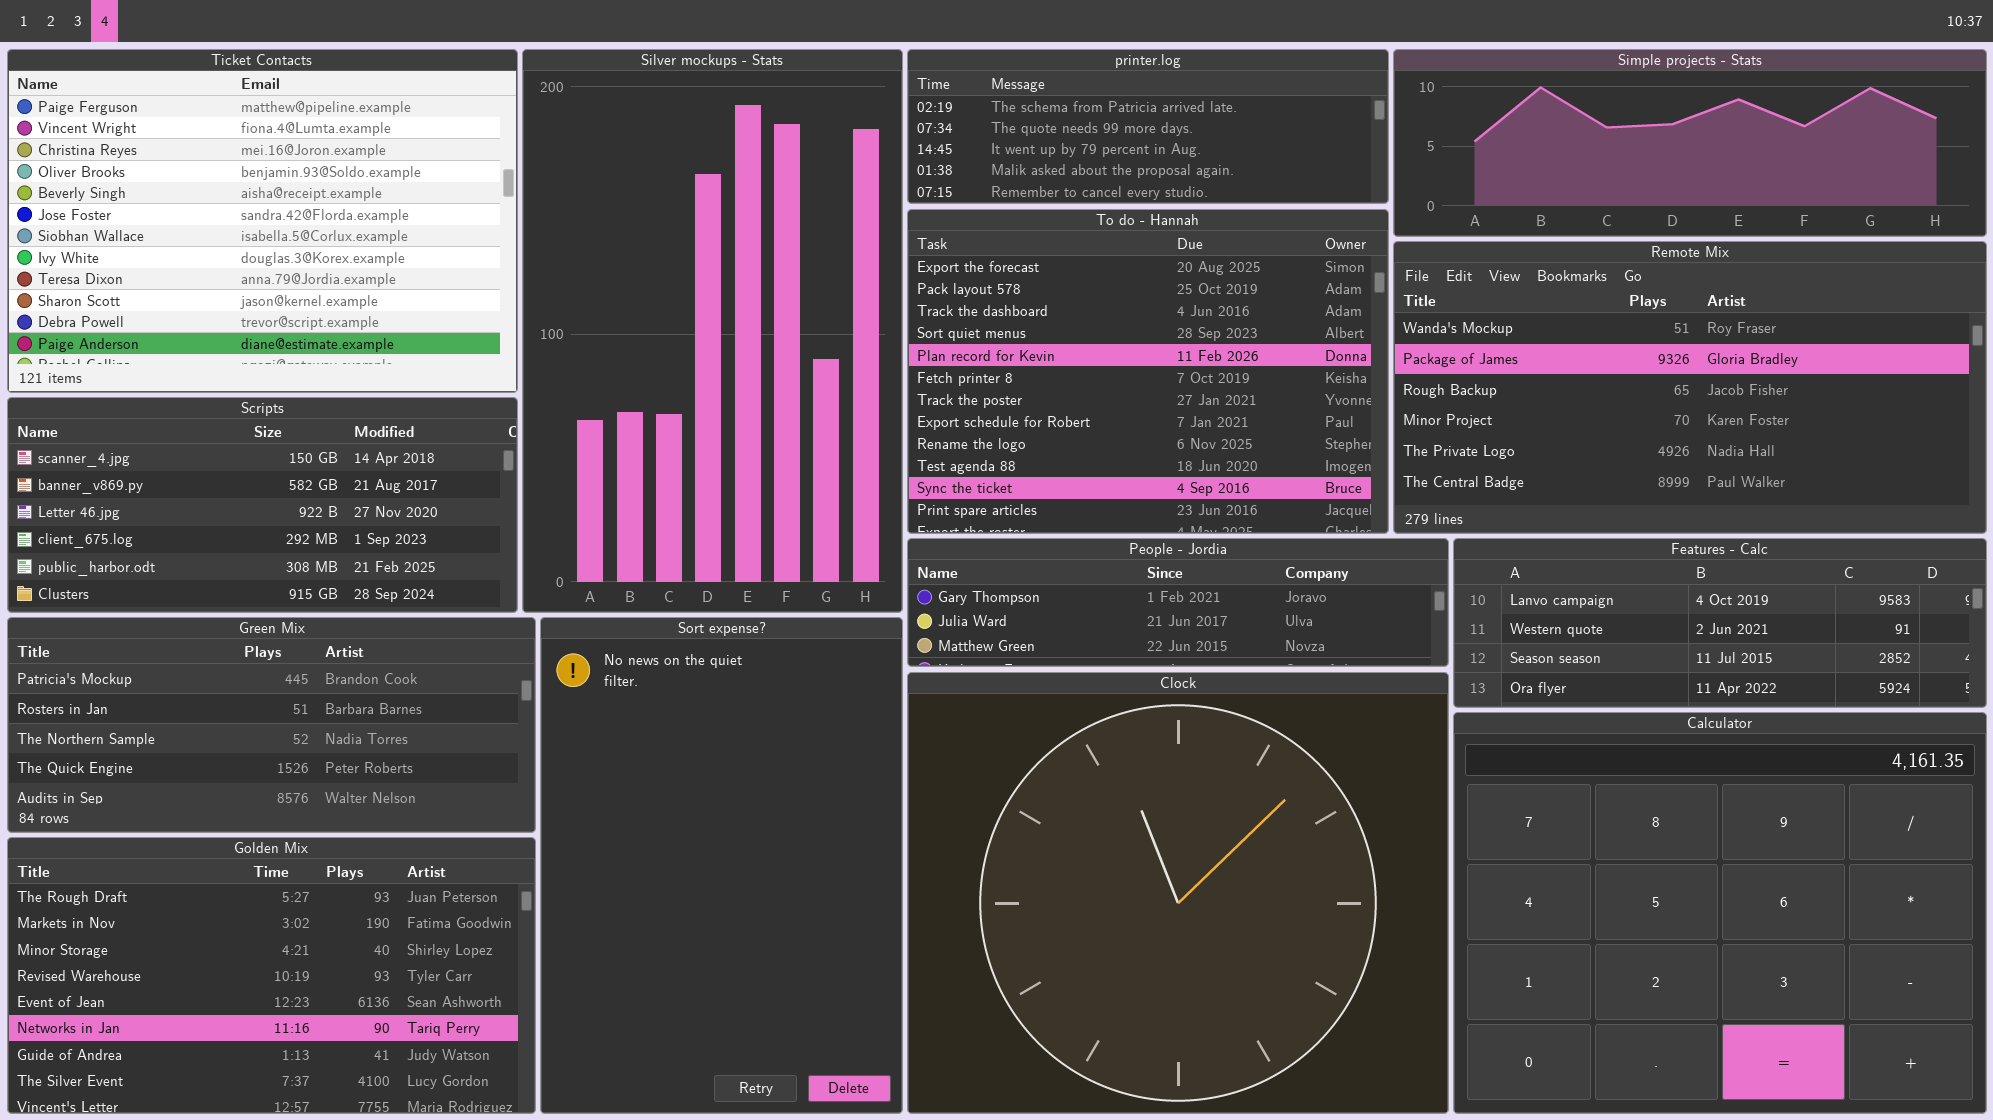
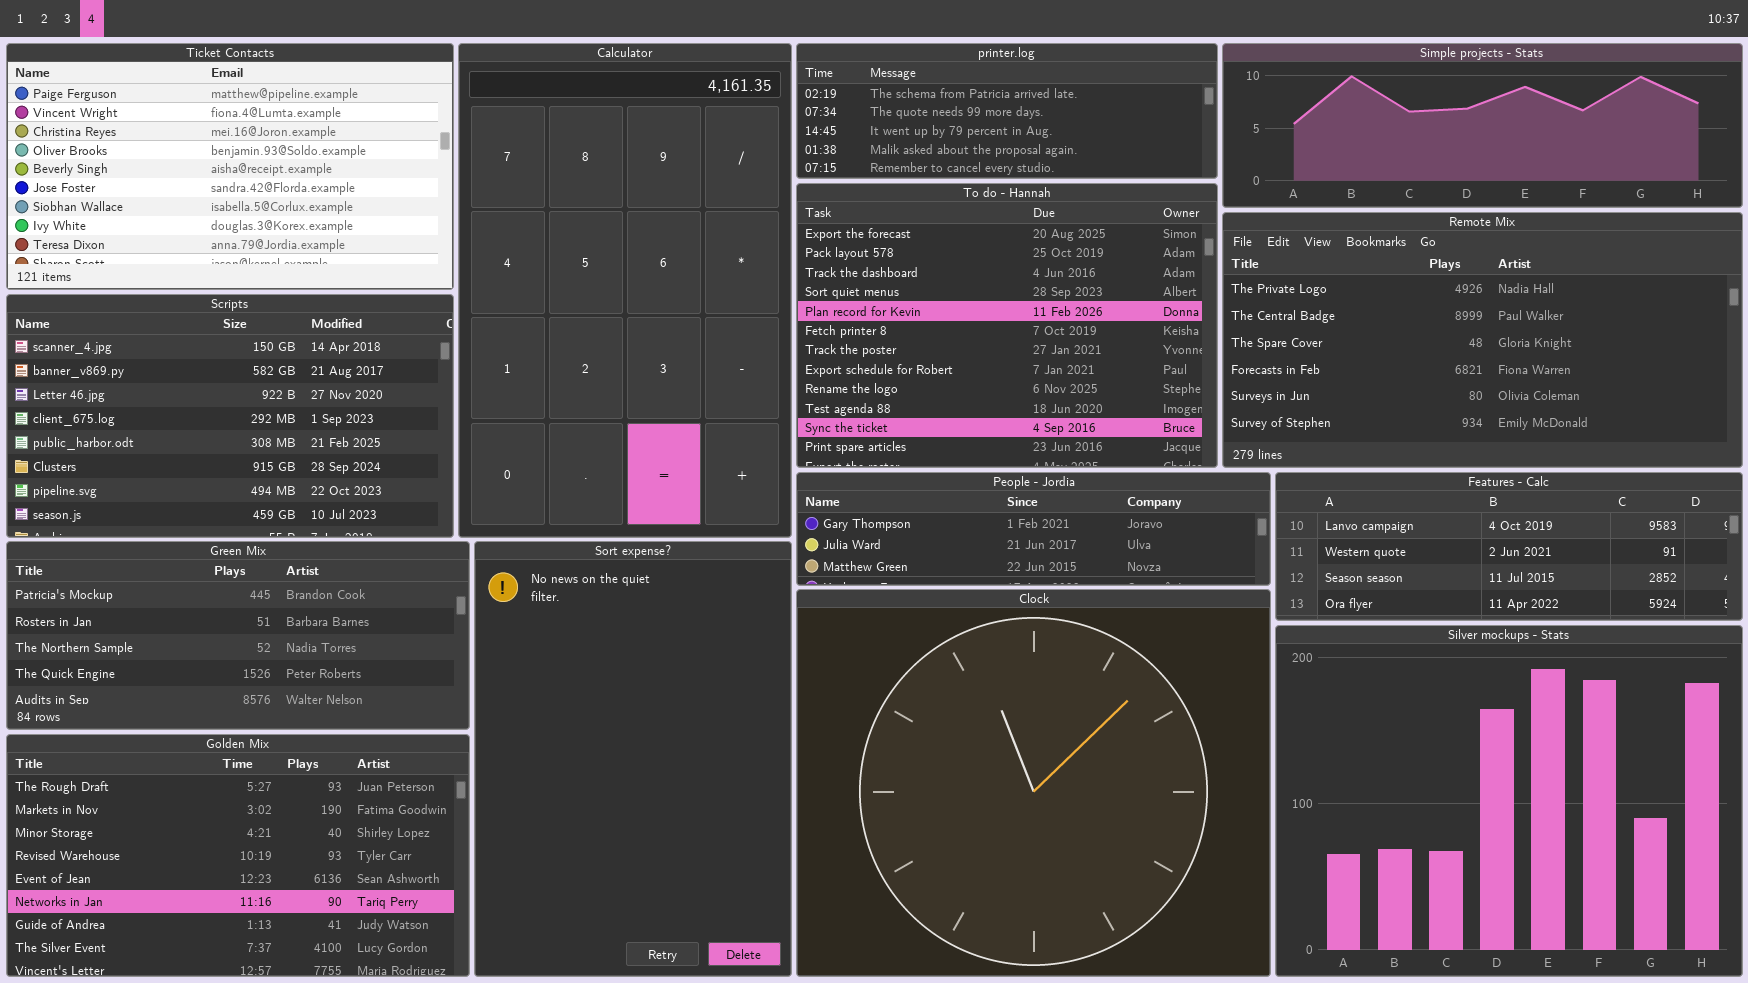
Ticket Contacts: [7,49,518,393] -> [6,43,454,290], resized
Silver mockups - Stats: [522,49,903,613] -> [1275,625,1743,977], moved, resized
Remote Mix: [1393,241,1987,534] -> [1222,212,1743,468], scrolled down 4 rows
Scripts: [7,397,518,613] -> [6,294,454,538], resized
Calculator: [1453,712,1987,1114] -> [458,43,792,538], moved, resized

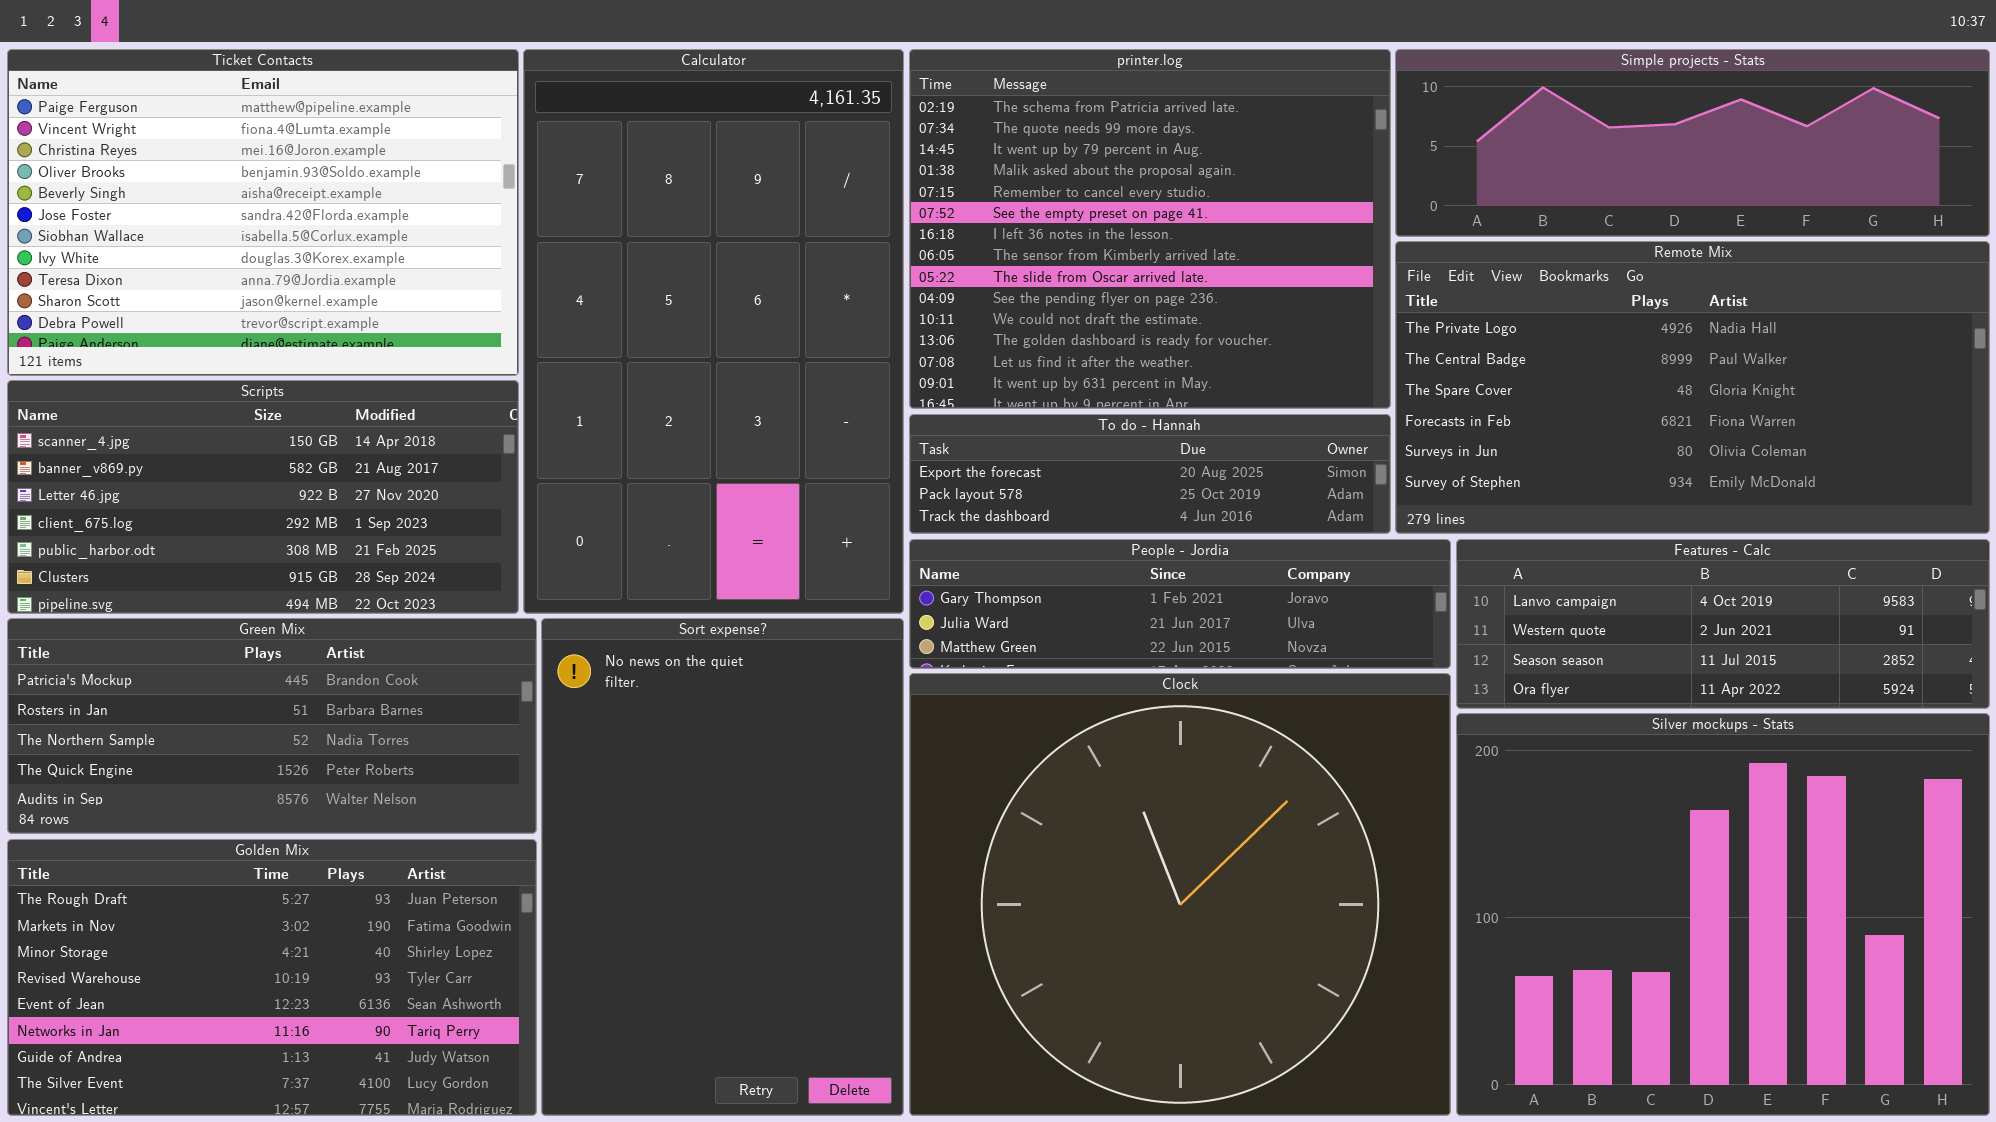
Ticket Contacts: [6,43,454,290] -> [7,49,519,376], resized
printer.log: [796,43,1218,179] -> [909,49,1391,409], resized
To do - Hannah: [796,183,1218,468] -> [909,414,1391,534], resized
Scripts: [6,294,454,538] -> [7,380,519,614], resized

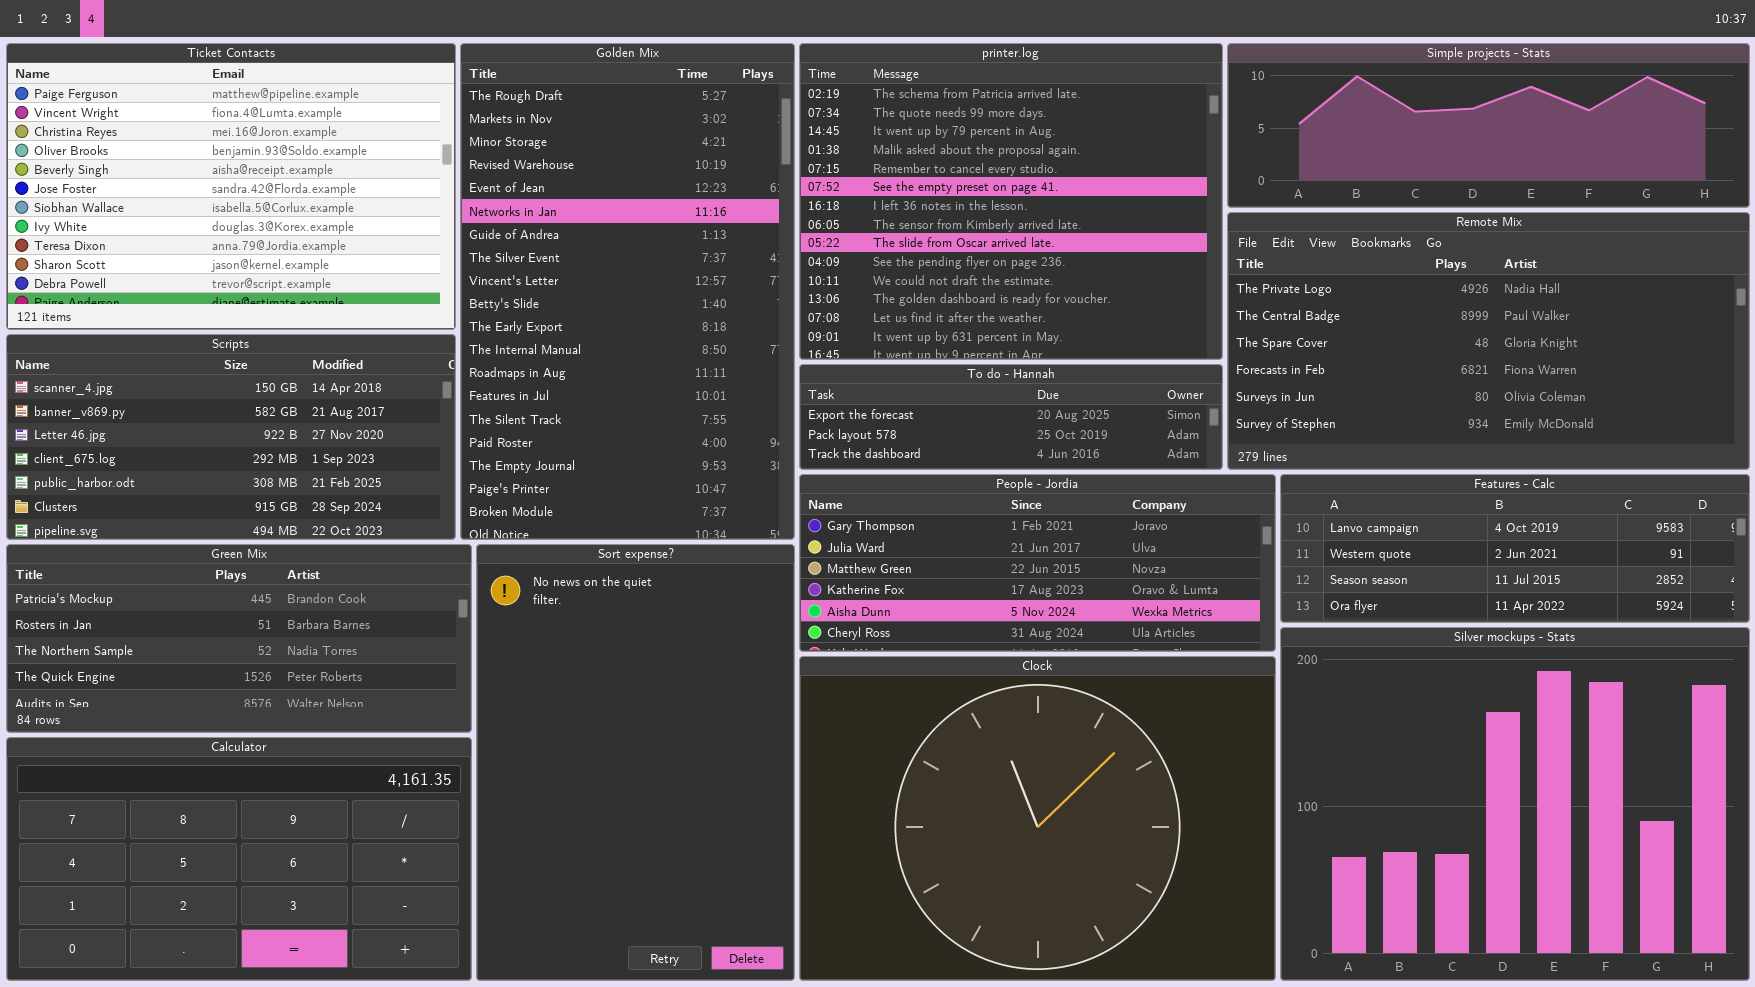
Calculator: [523,49,904,614] -> [6,737,472,981], moved, resized
People - Jordia: [909,539,1451,669] -> [799,474,1276,652], resized
Clock: [909,673,1451,1116] -> [799,656,1276,981], resized
Golden Mix: [7,839,537,1116] -> [460,43,795,540], moved, resized

